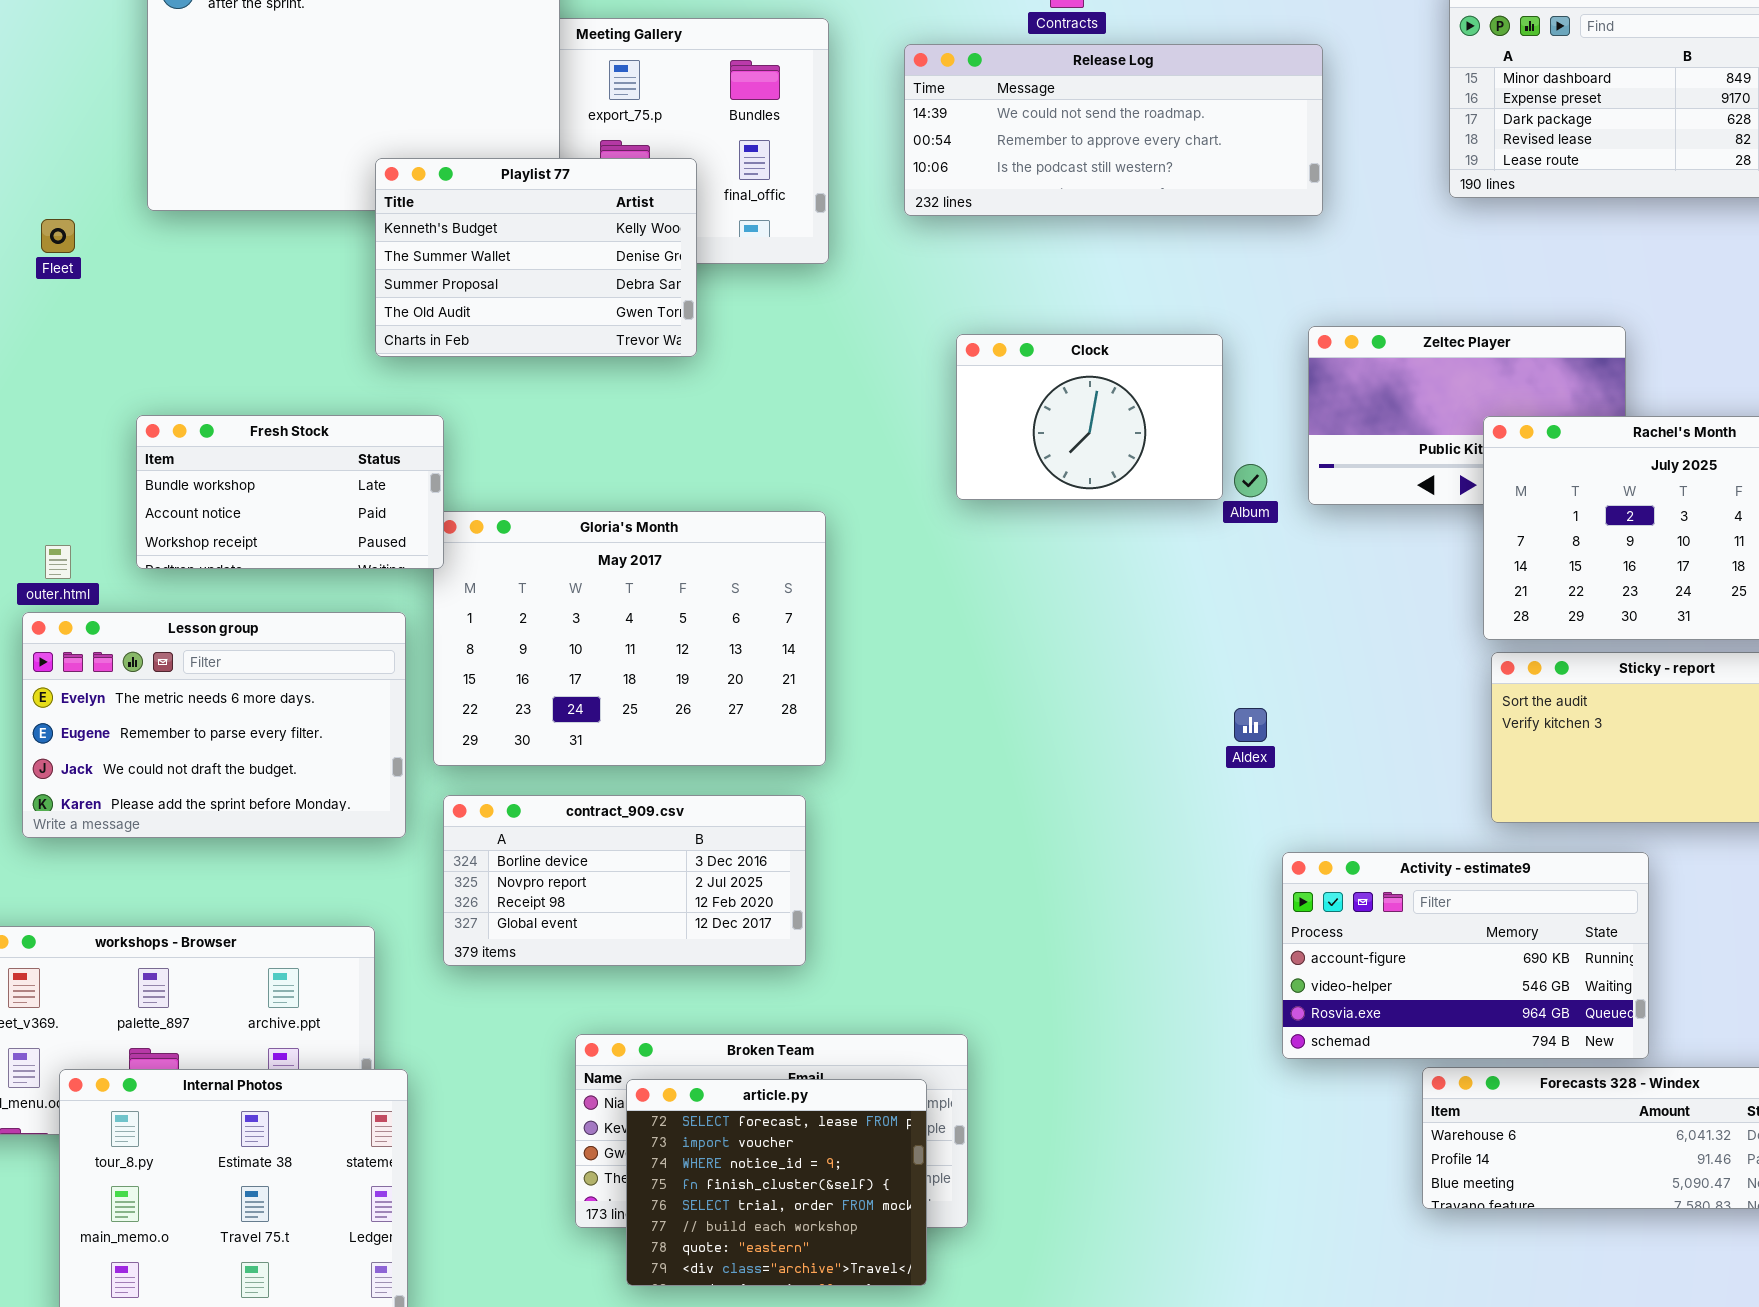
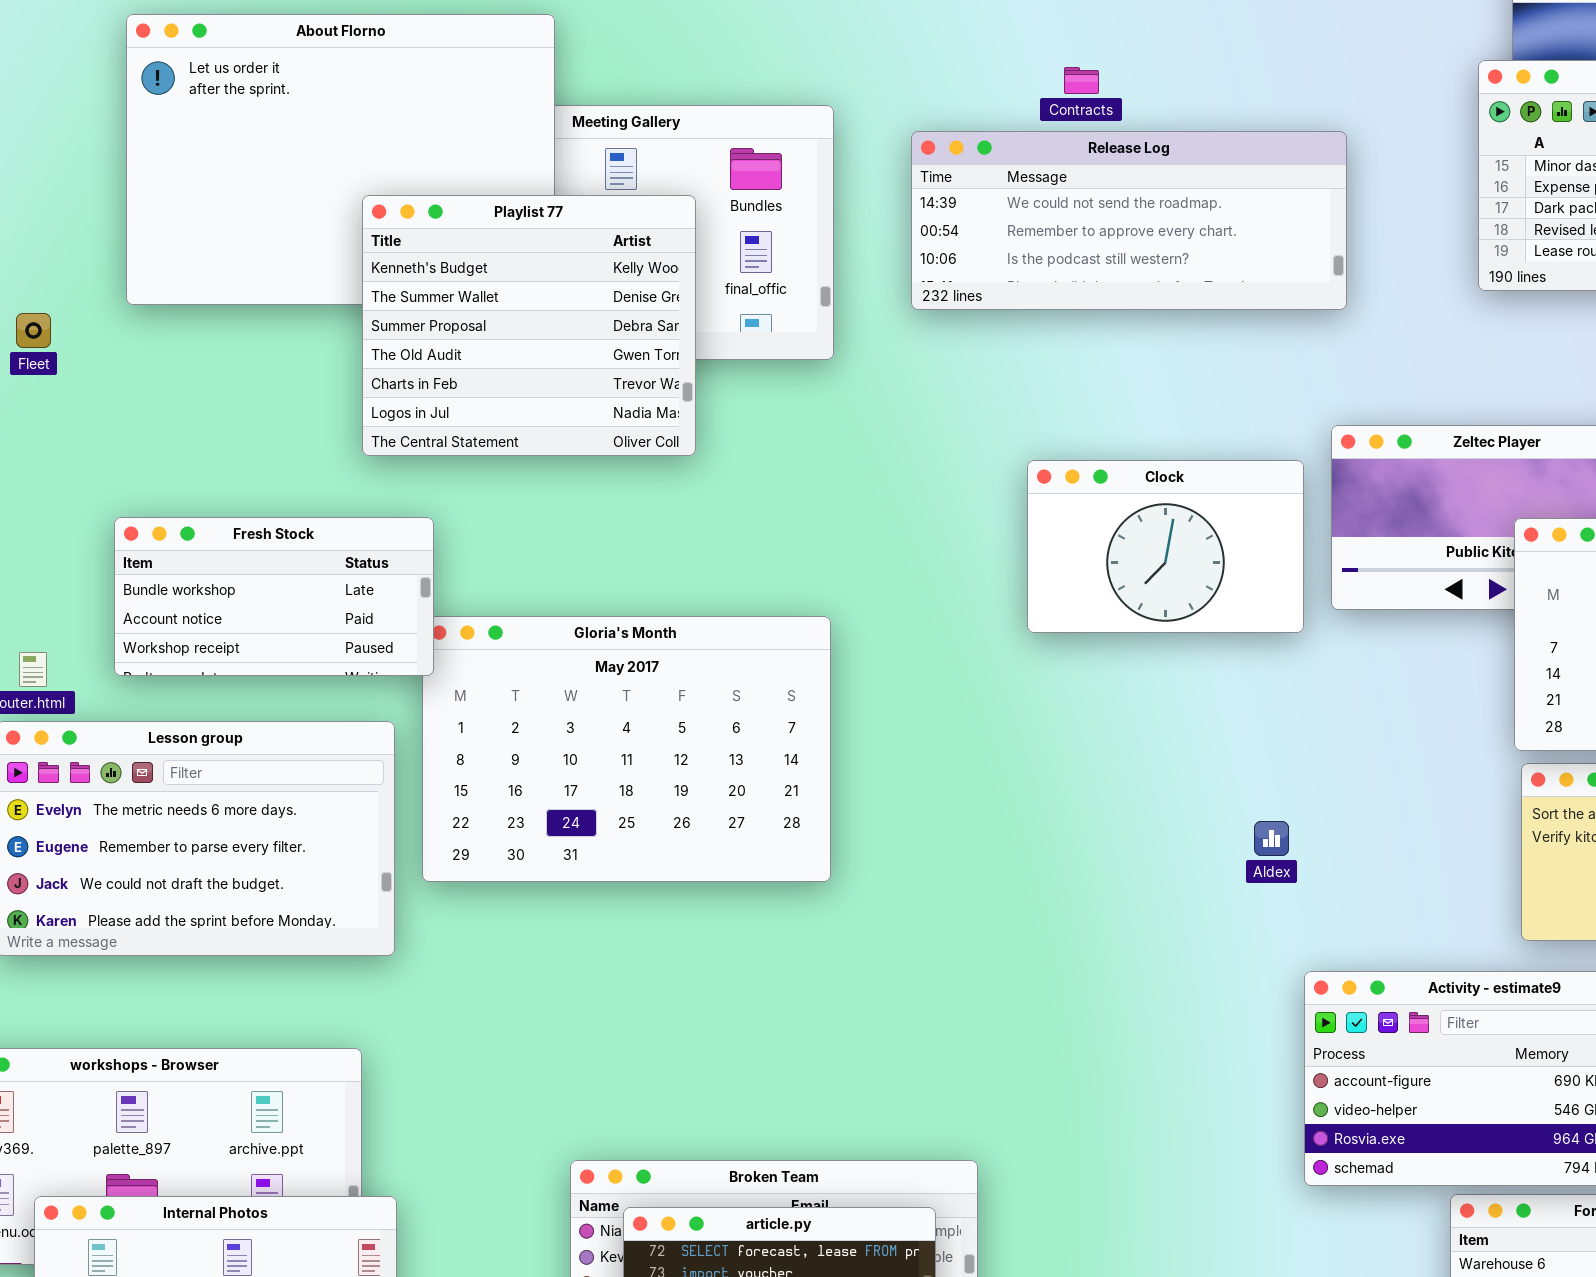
Playlist 77: [375,158,697,357] -> [362,195,696,456], resized
Clock: [956,334,1223,500] -> [1027,460,1304,633], moved
contract_909.csv: [443,795,806,966] -> none, closed

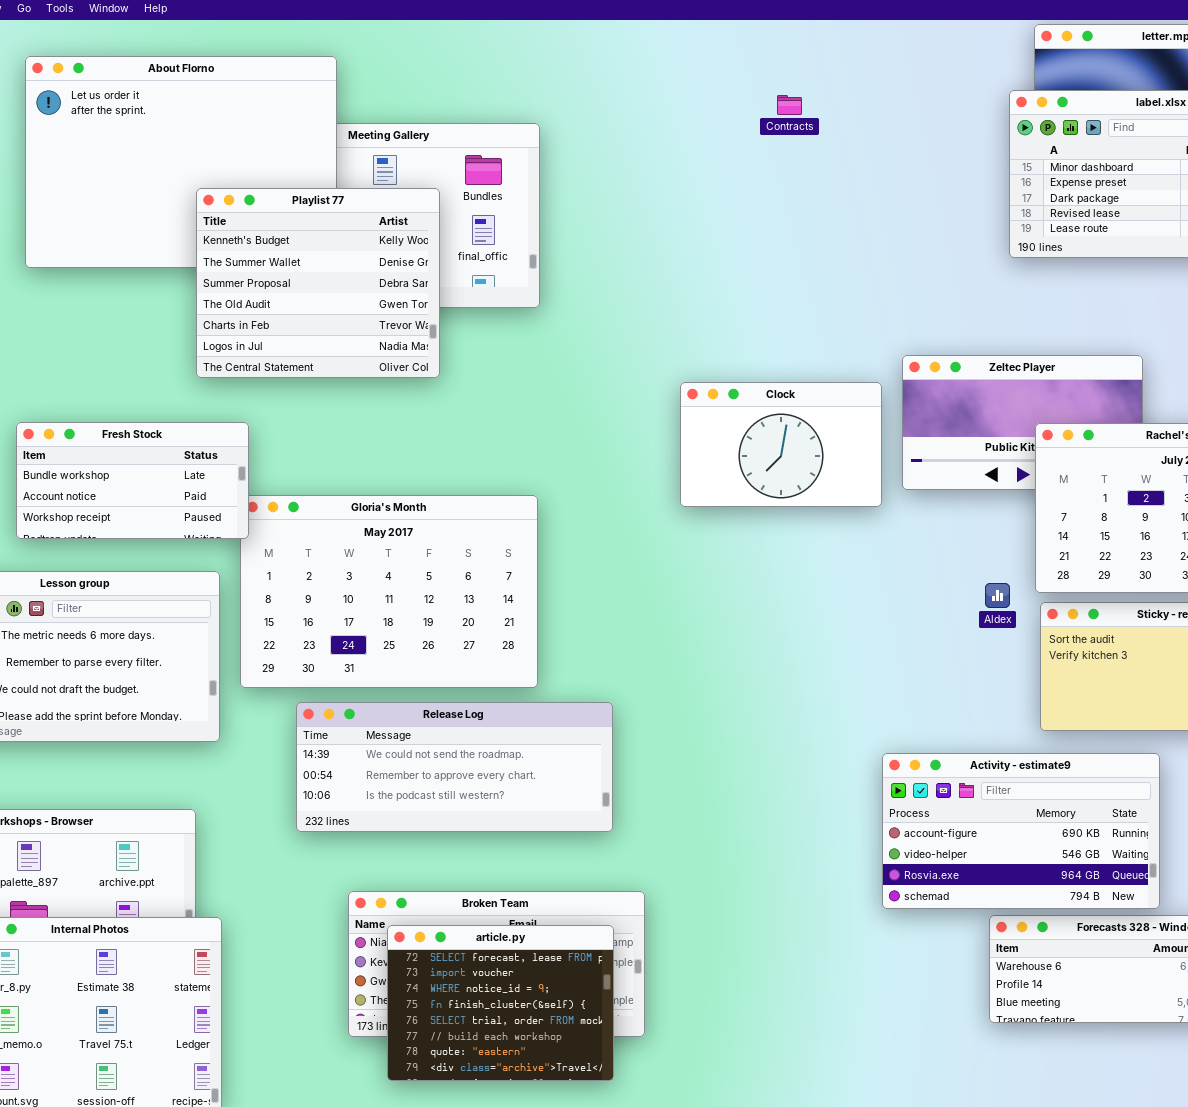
Contracts: [1064,67,1099,94] -> [777,95,802,115], moved
Release Log: [911,131,1347,310] -> [296,702,613,832], moved
Aldex: [1254,821,1289,856] -> [985,583,1010,608], moved

